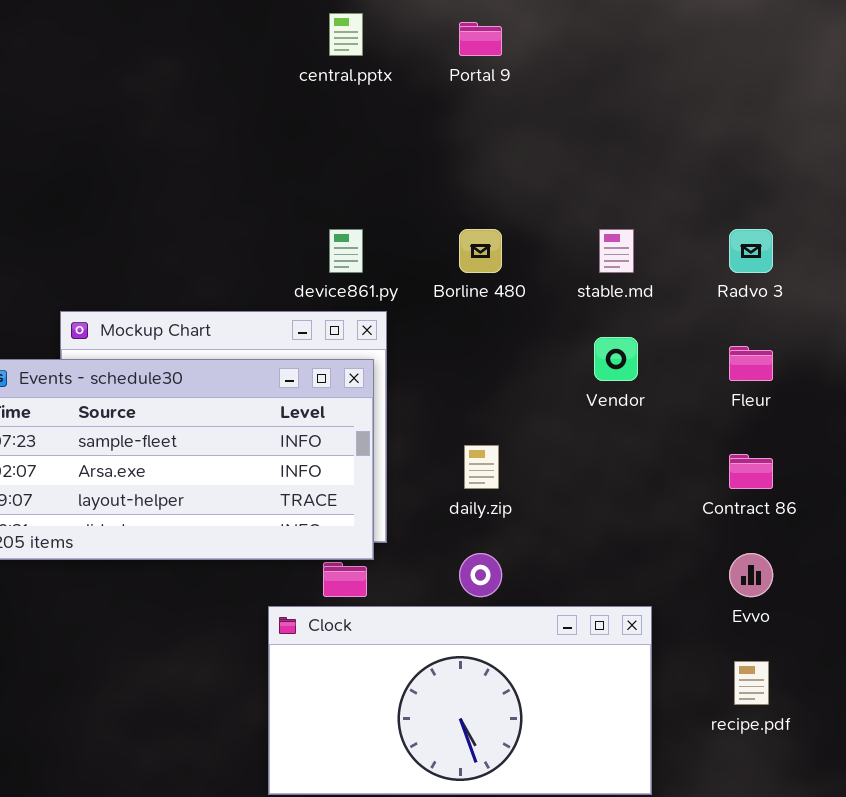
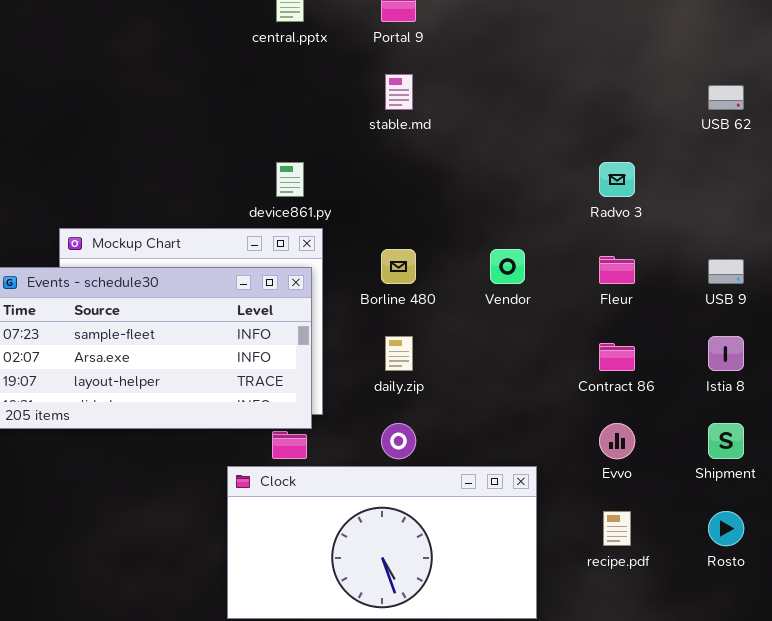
Borline 480: [459,229,502,273] -> [381,249,416,284], moved
stable.md: [599,229,634,273] -> [385,74,413,110], moved

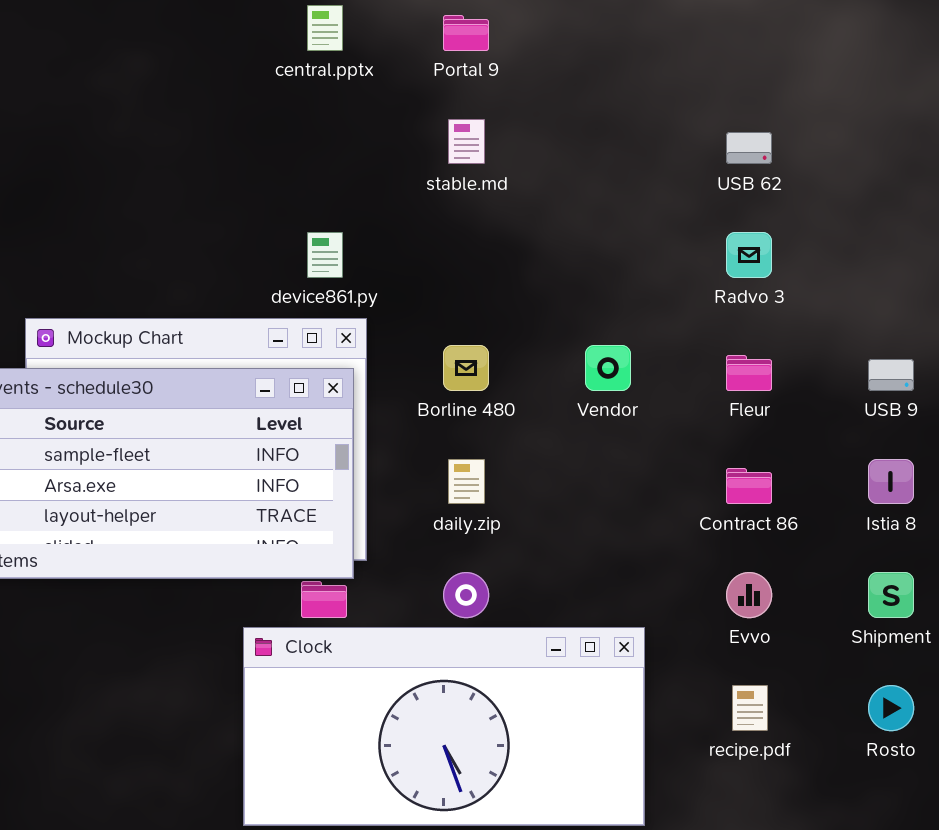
USB 62: [708,85,744,110] -> [726,132,772,164], moved

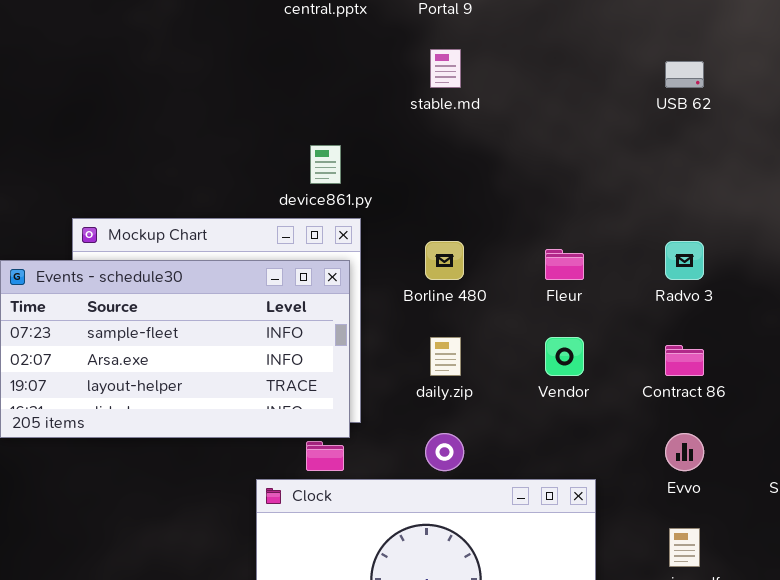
Radvo 3: [726,232,772,278] -> [665,241,704,280], moved
Vendor: [585,345,631,391] -> [545,337,584,376], moved
Fleur: [726,355,772,391] -> [545,249,584,280], moved

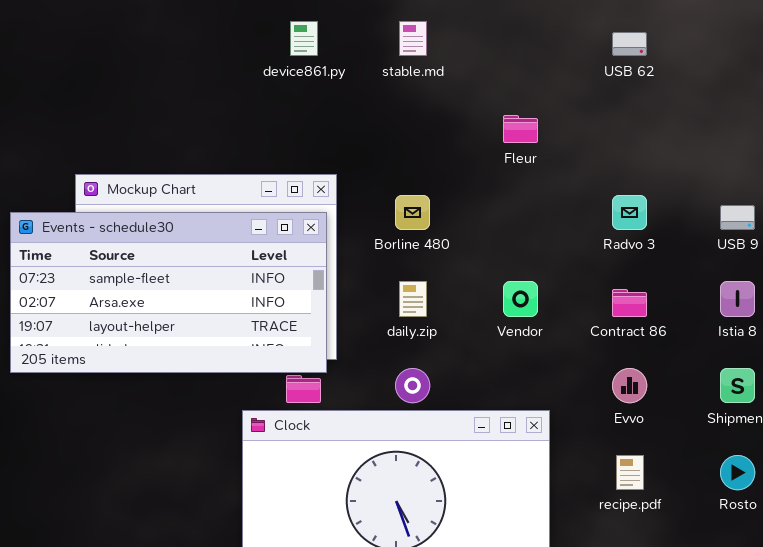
device861.py: [310,145,341,184] -> [290,21,318,56], moved
Fleur: [545,249,584,280] -> [503,115,538,143], moved

